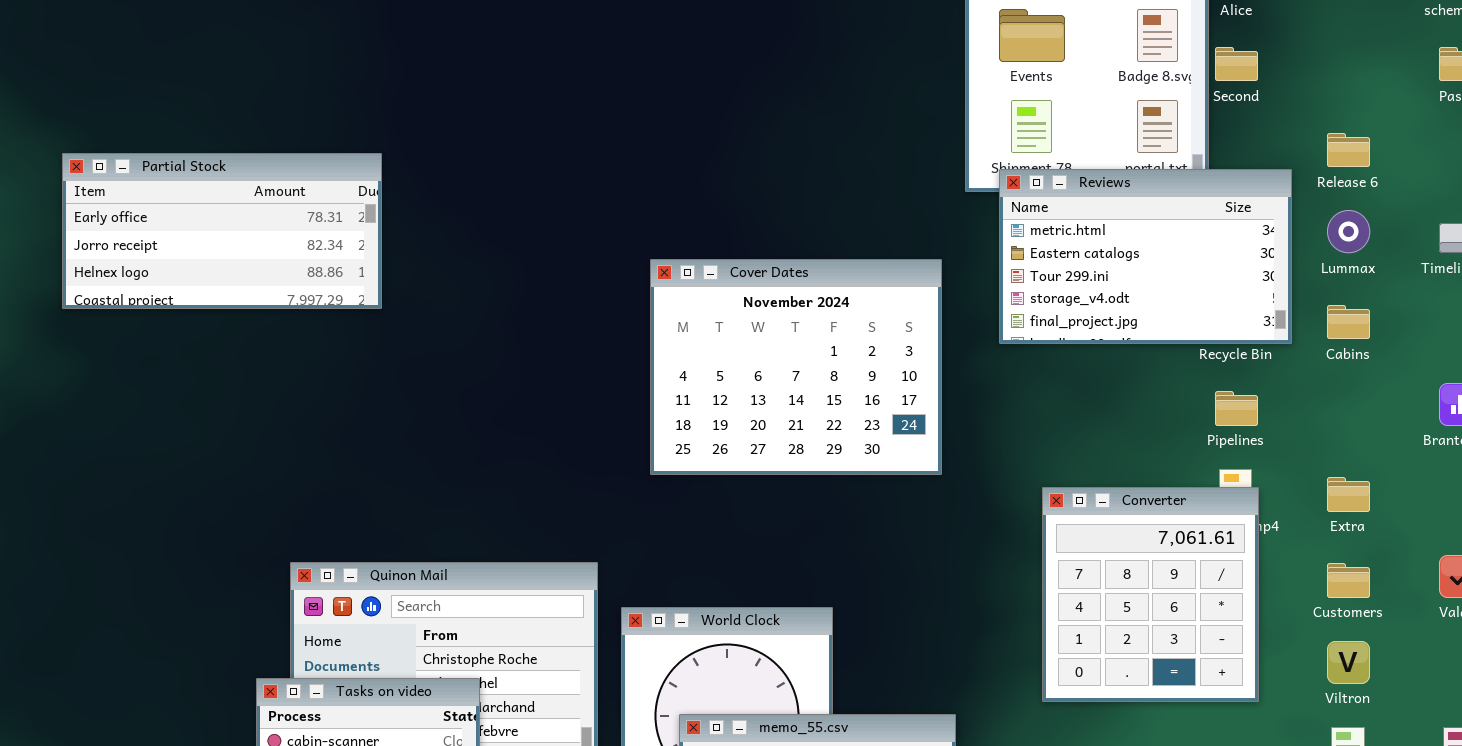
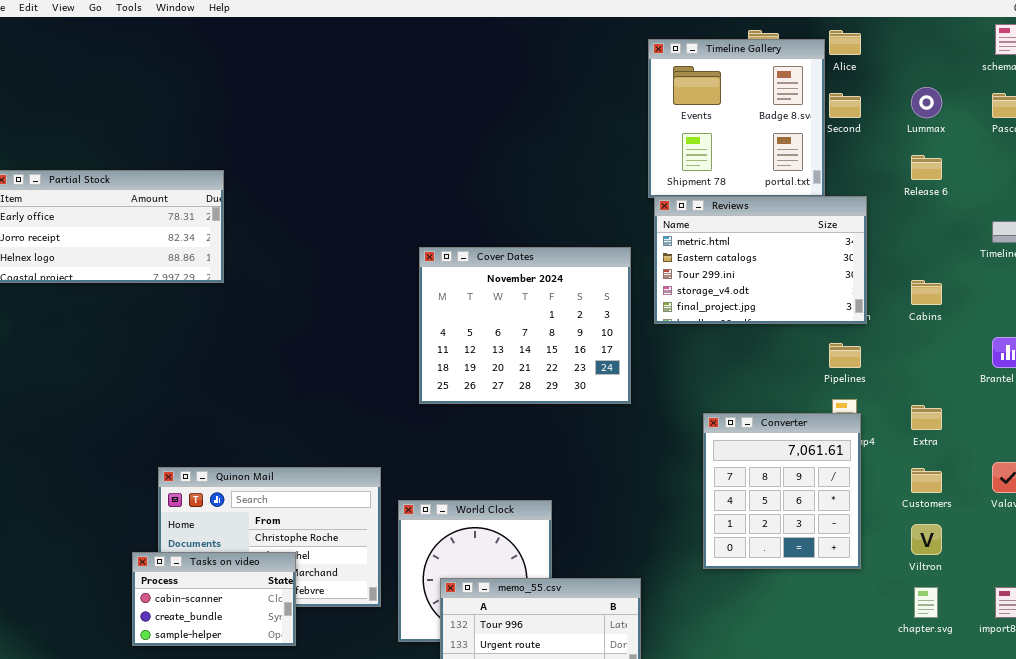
Reviews: [999,169,1292,344] -> [654,196,867,324], moved
Lummax: [1327,210,1370,253] -> [911,87,942,118], moved

